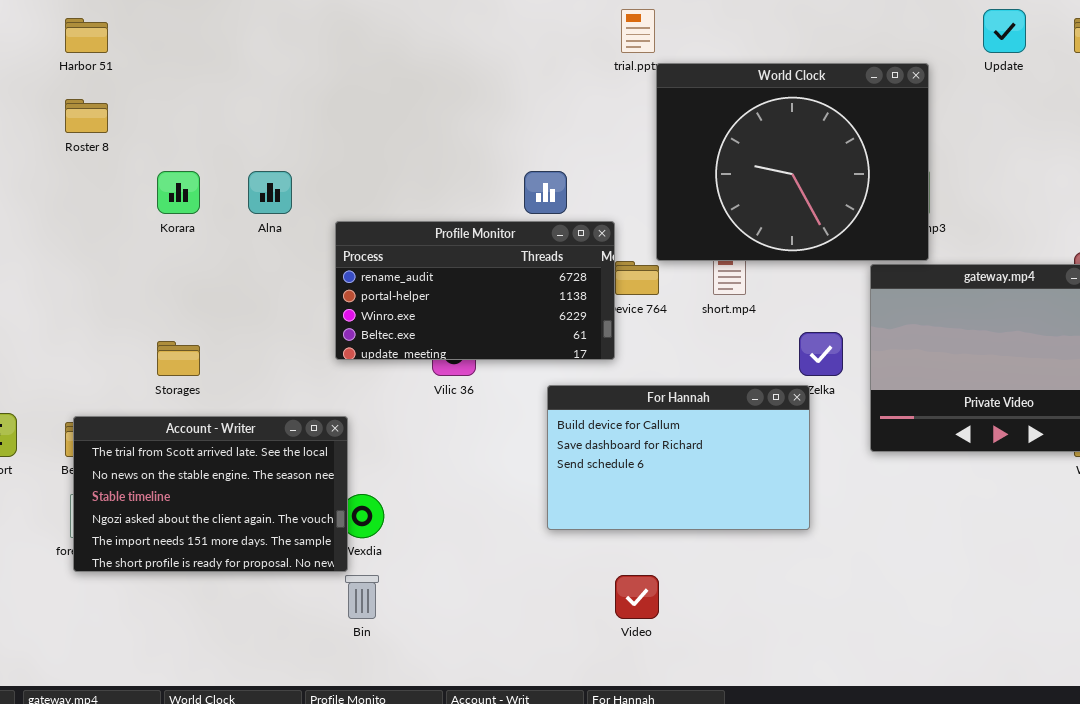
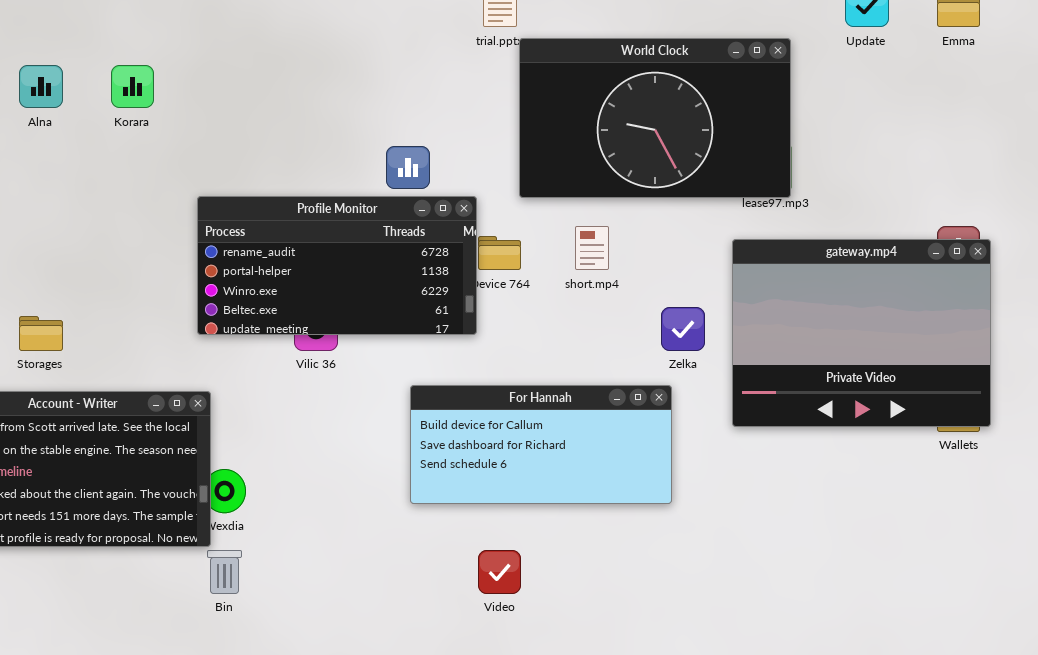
World Clock: [656,63,929,261] -> [519,38,791,198], resized
Korara: [157,171,200,214] -> [111,65,154,108], moved
Alna: [248,171,292,214] -> [19,65,63,108], moved
For Hannah: [547,385,810,530] -> [410,385,672,504], resized

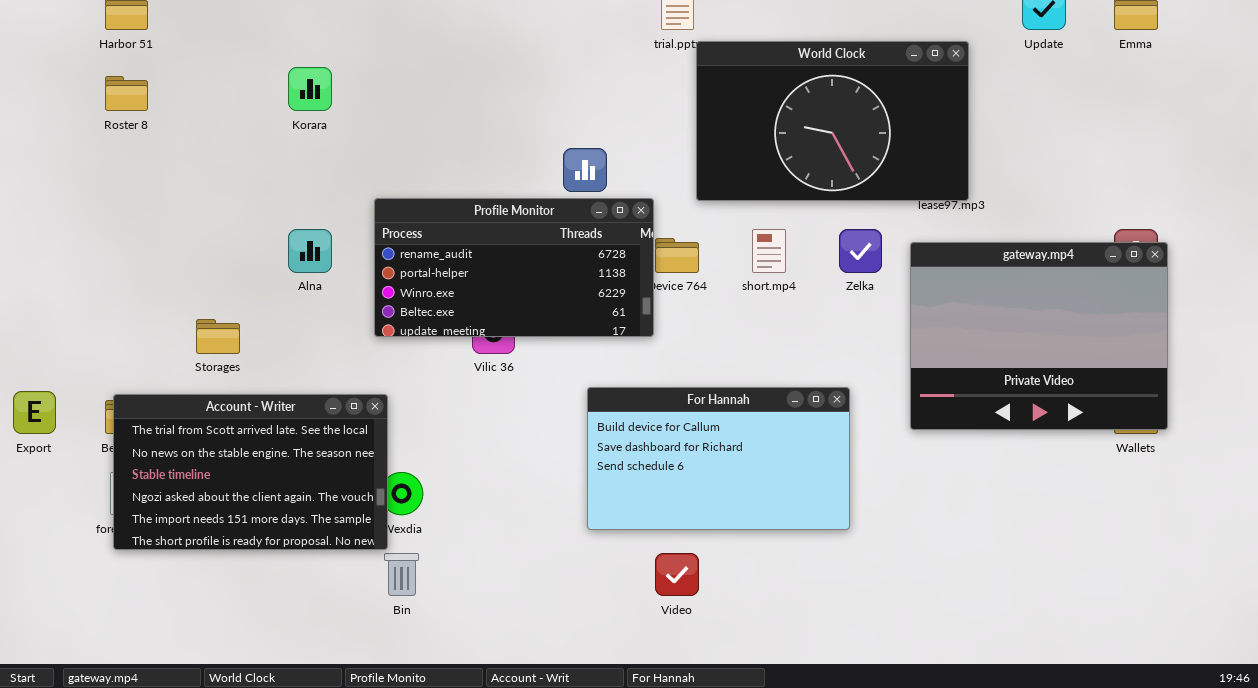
Alna: [19,65,63,108] -> [288,229,332,273], moved
Zelka: [661,307,705,351] -> [839,229,882,273], moved
For Hannah: [410,385,672,504] -> [587,387,850,530], resized

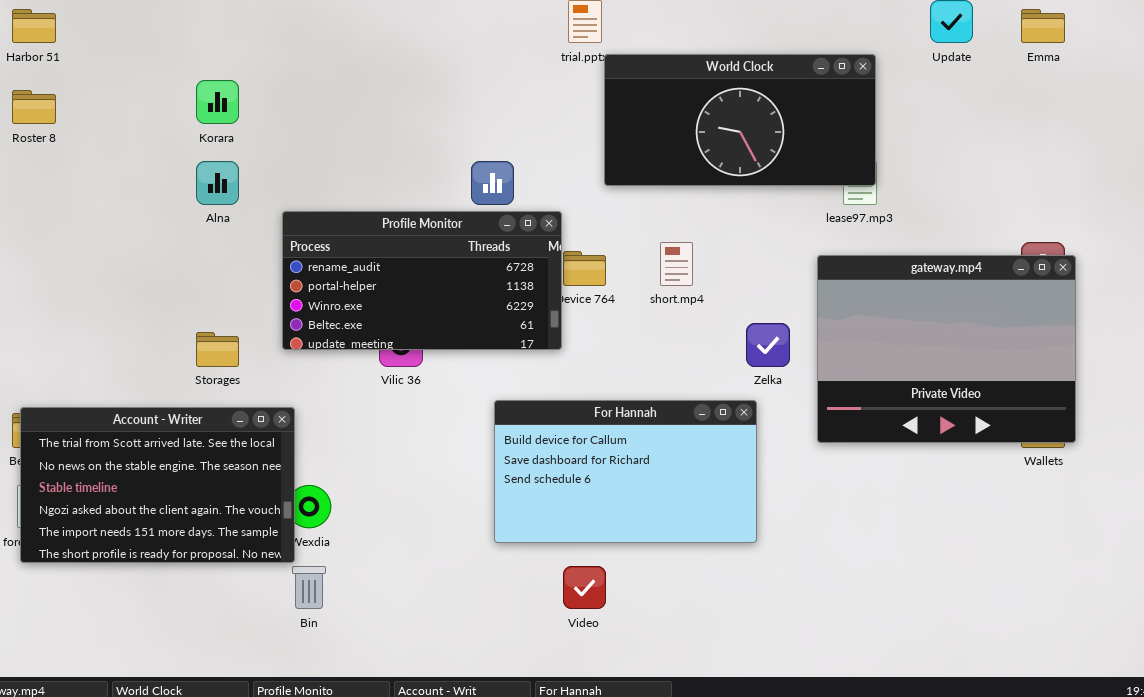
World Clock: [696,41,969,201] -> [604,54,876,186], resized
Alna: [288,229,332,273] -> [196,161,239,205], moved
Zelka: [839,229,882,273] -> [746,323,790,367], moved
Storages: [196,319,240,354] -> [196,332,239,367], moved

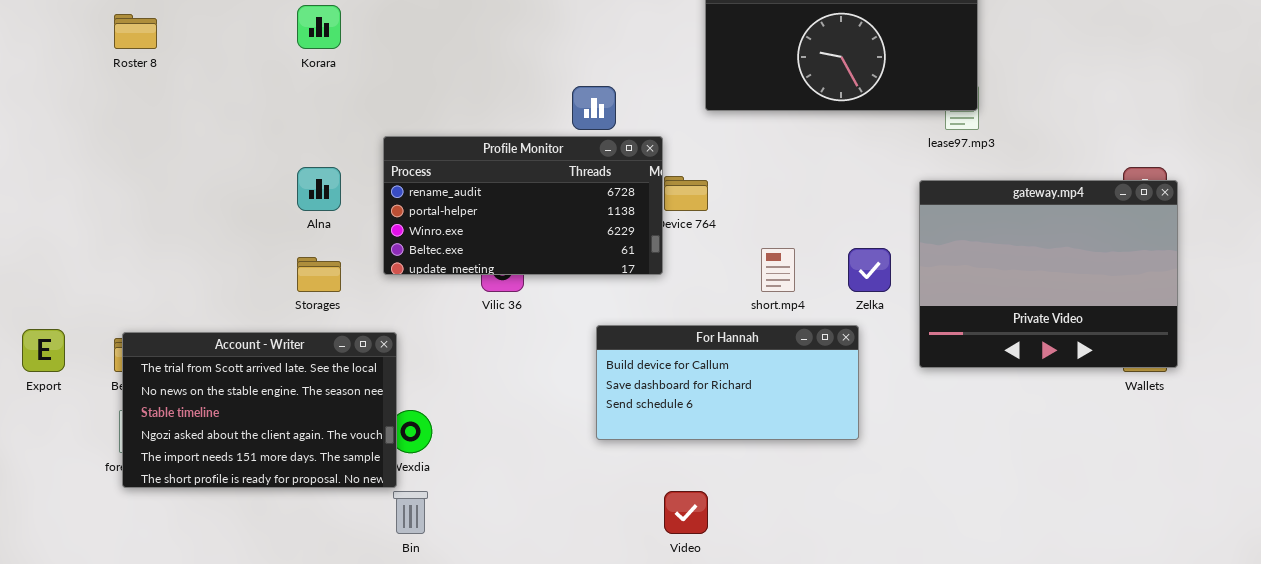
Alna: [196,161,239,205] -> [297,167,341,211], moved
short.mp4: [660,242,693,286] -> [761,248,795,292], moved
For Hannah: [494,400,757,543] -> [596,325,859,440], resized

